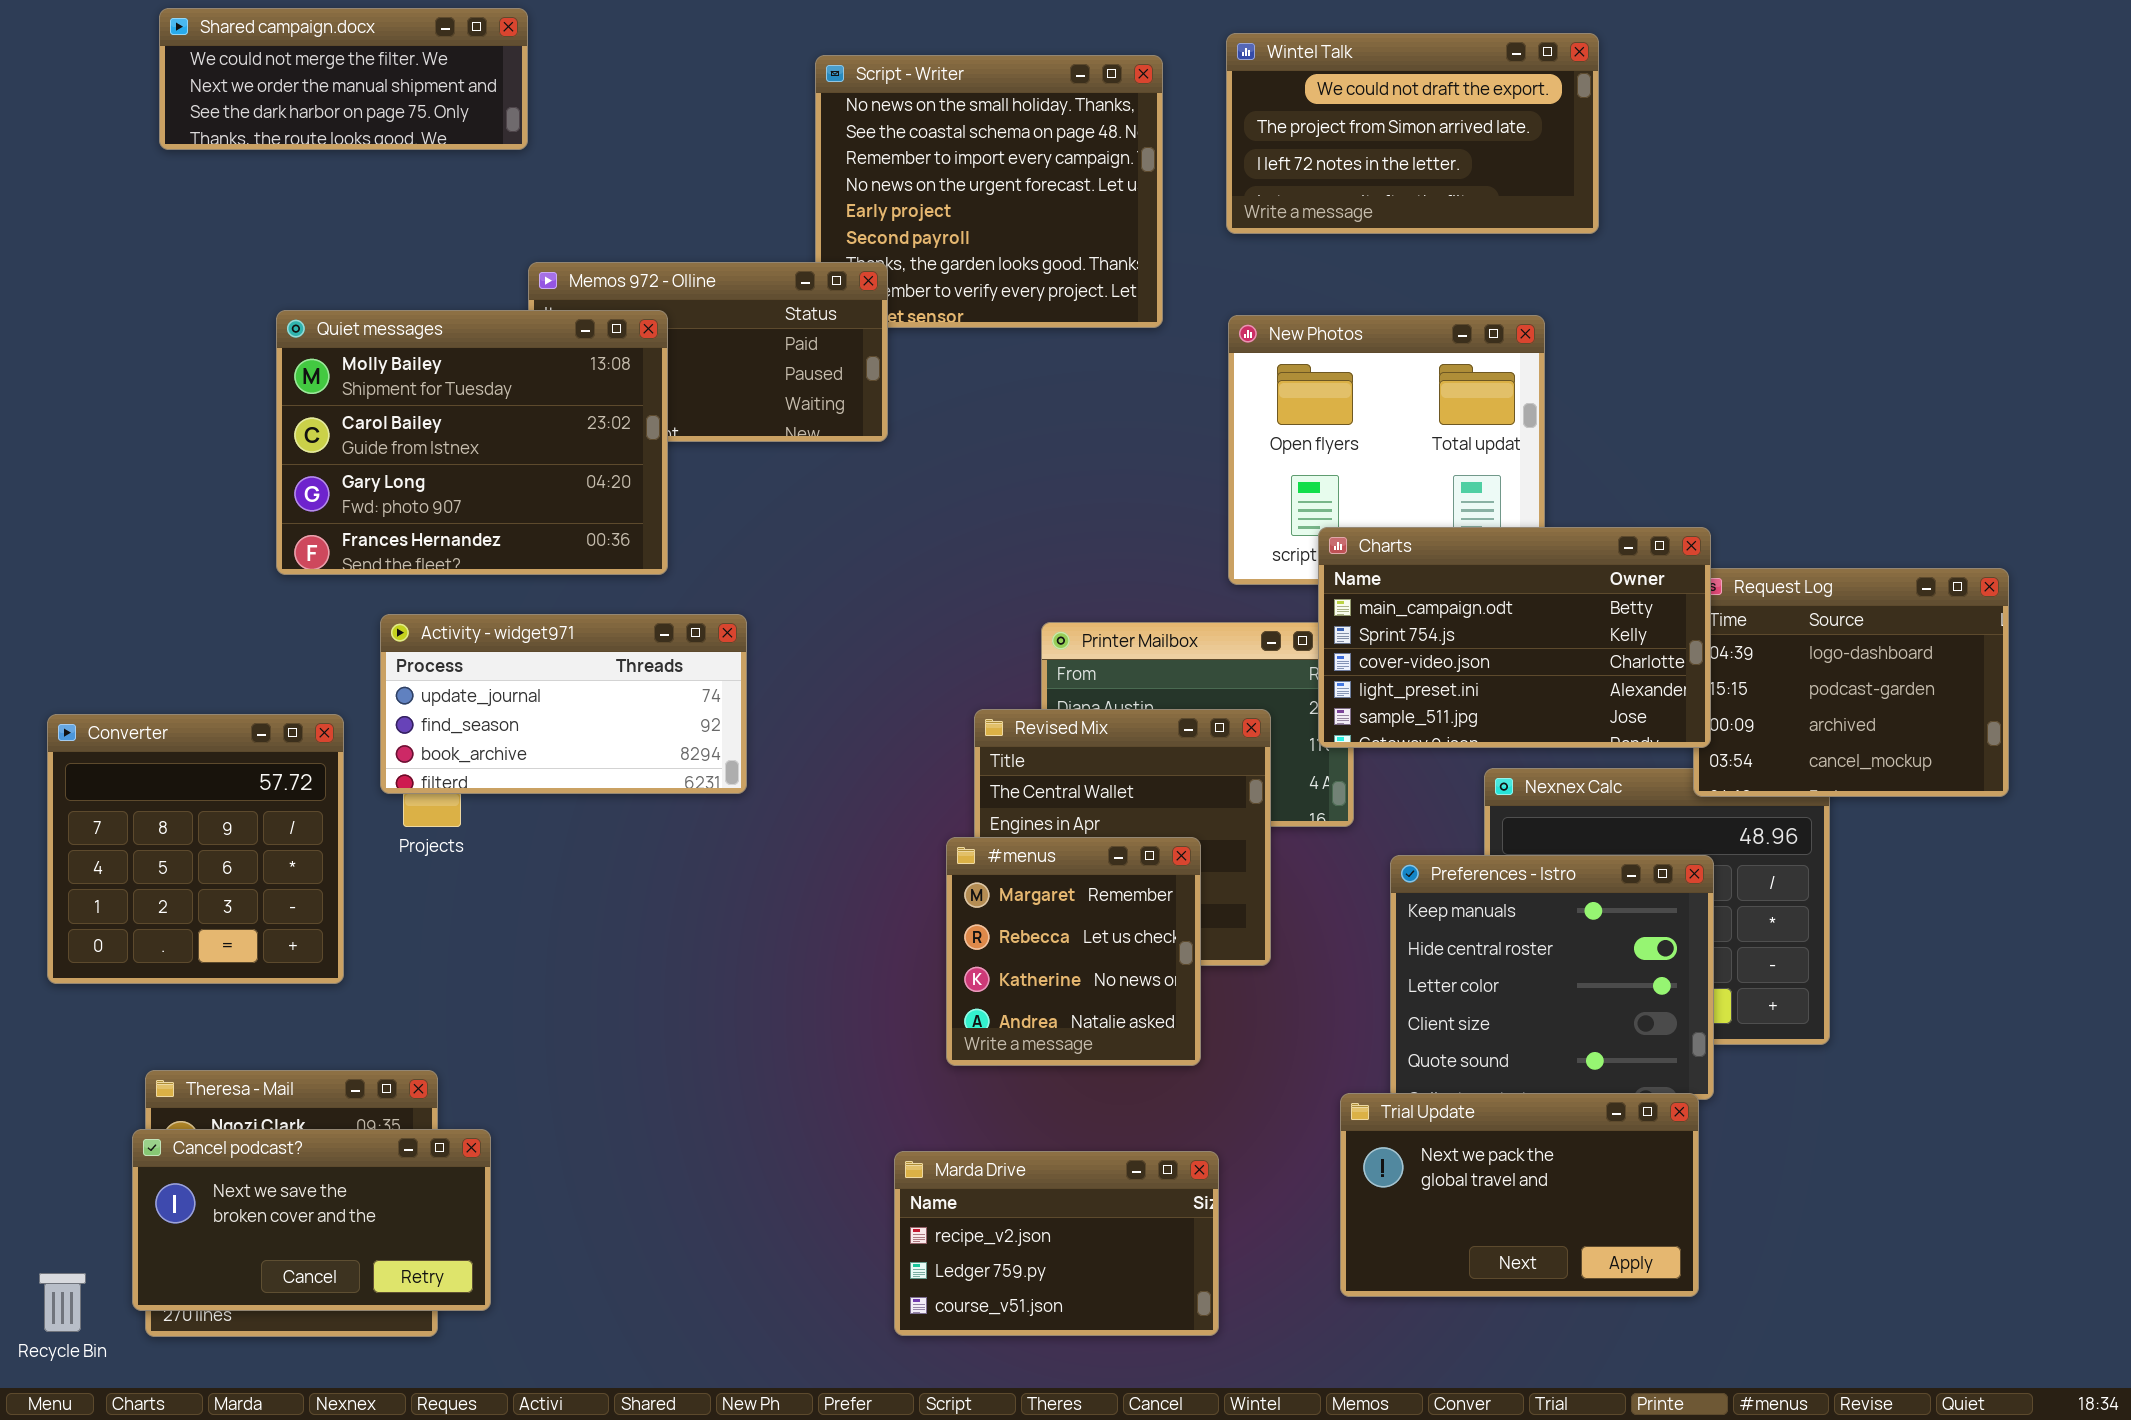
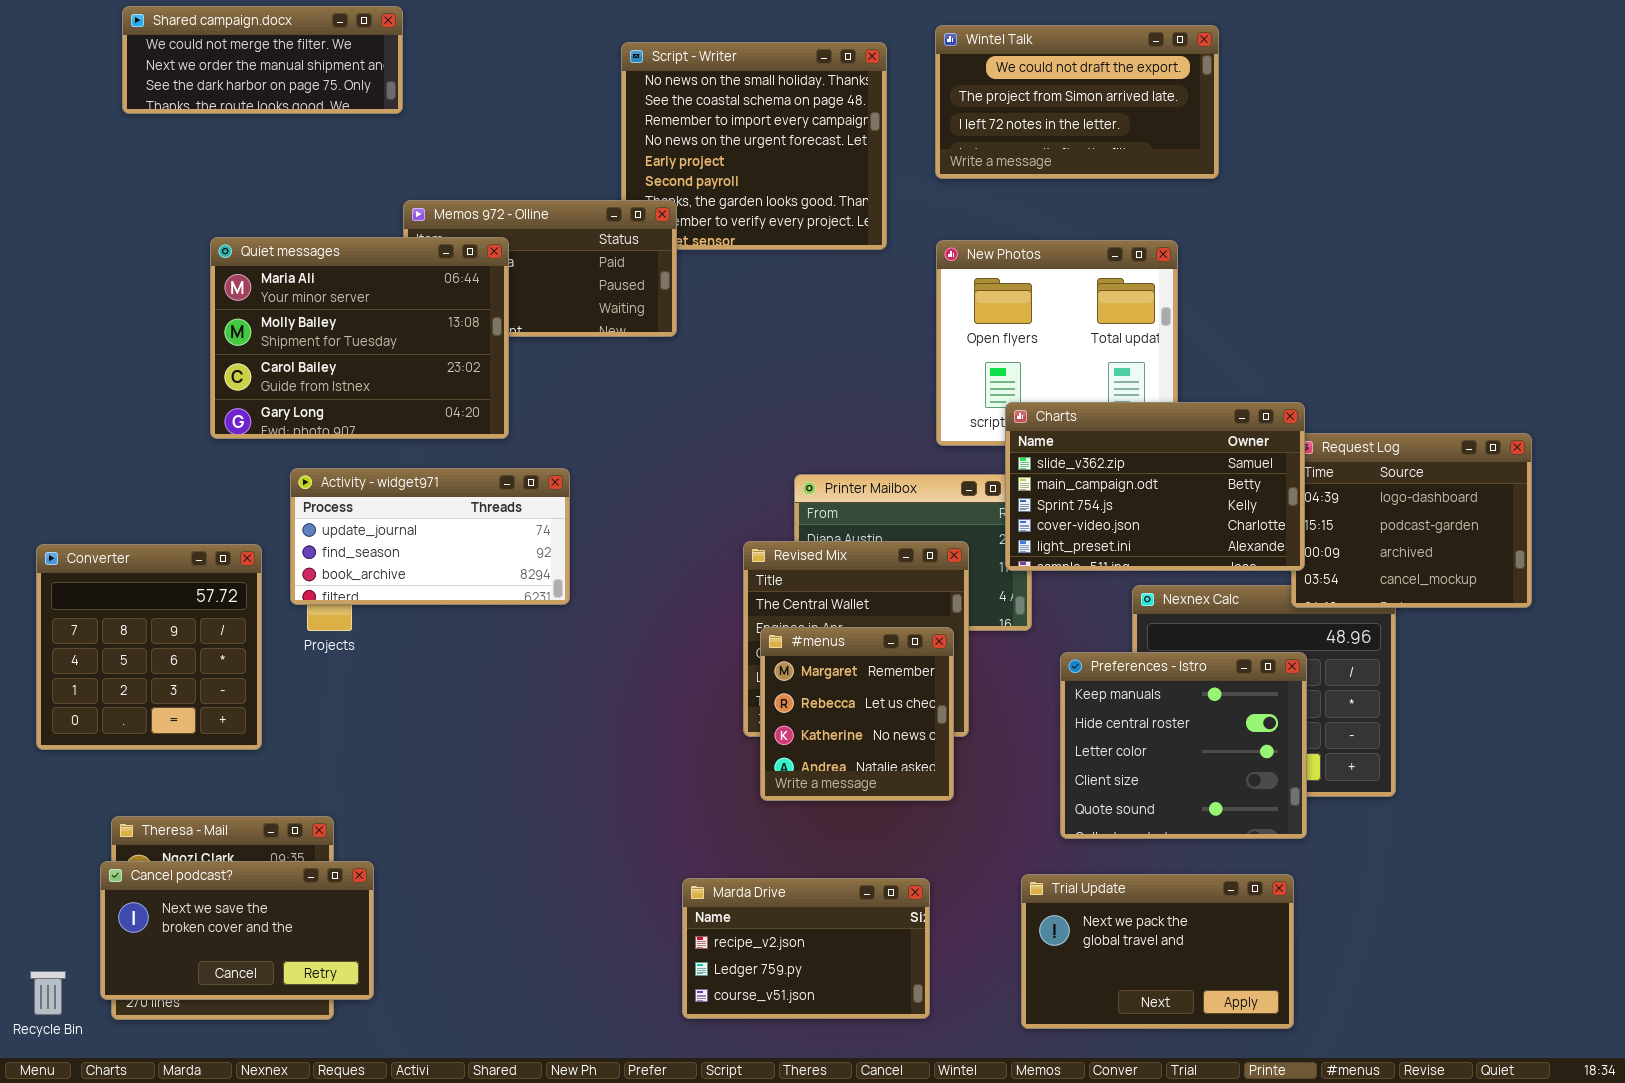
Quiet messages: [276,310,668,575] -> [210,237,509,439], scrolled up 1 row
Charts: [1318,527,1711,748] -> [1005,402,1305,571], scrolled up 1 row
#menus: [946,837,1201,1066] -> [760,627,954,801], moved
Trial Update: [1340,1093,1699,1297] -> [1021,874,1294,1029], moved

